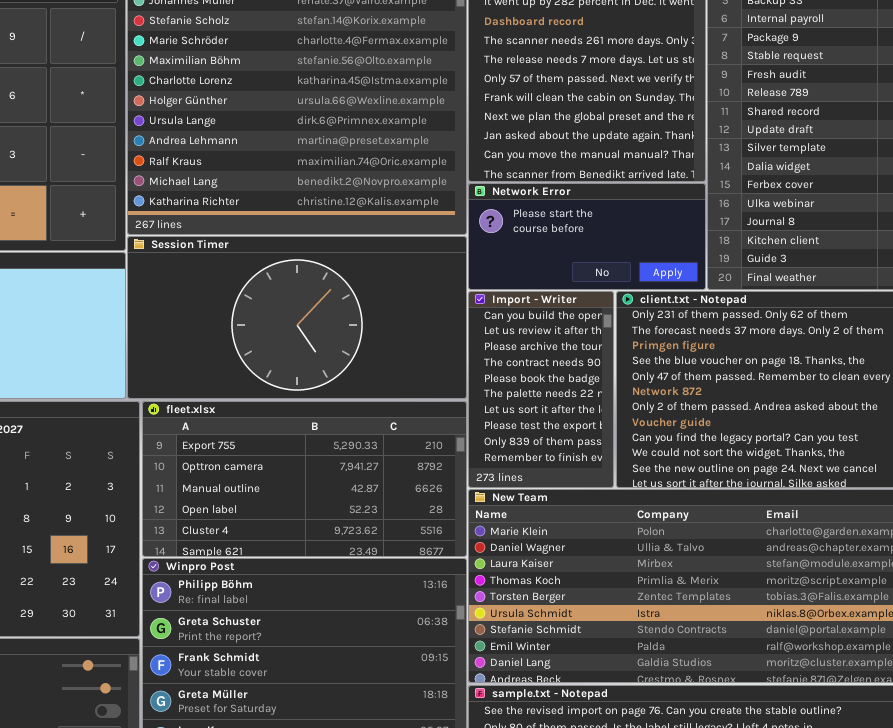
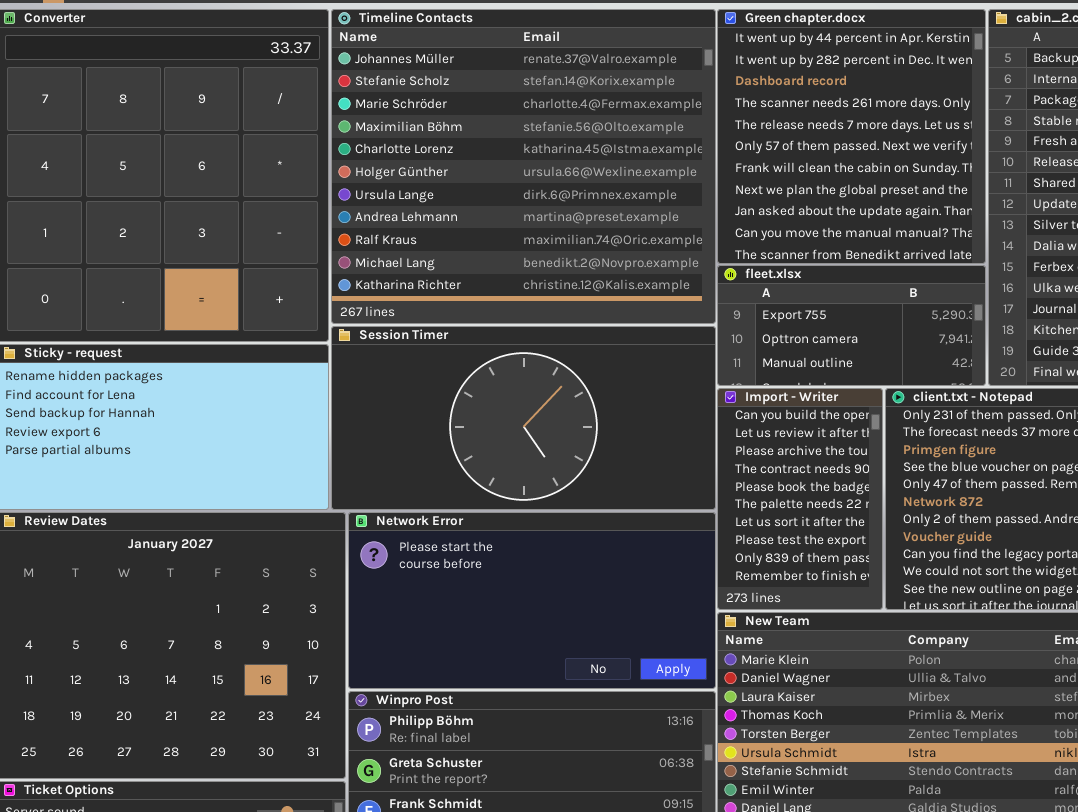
Network Error: [468,183,706,290] -> [348,512,716,689], moved, resized
fleet.xlsx: [142,401,467,557] -> [717,265,986,386], moved, resized

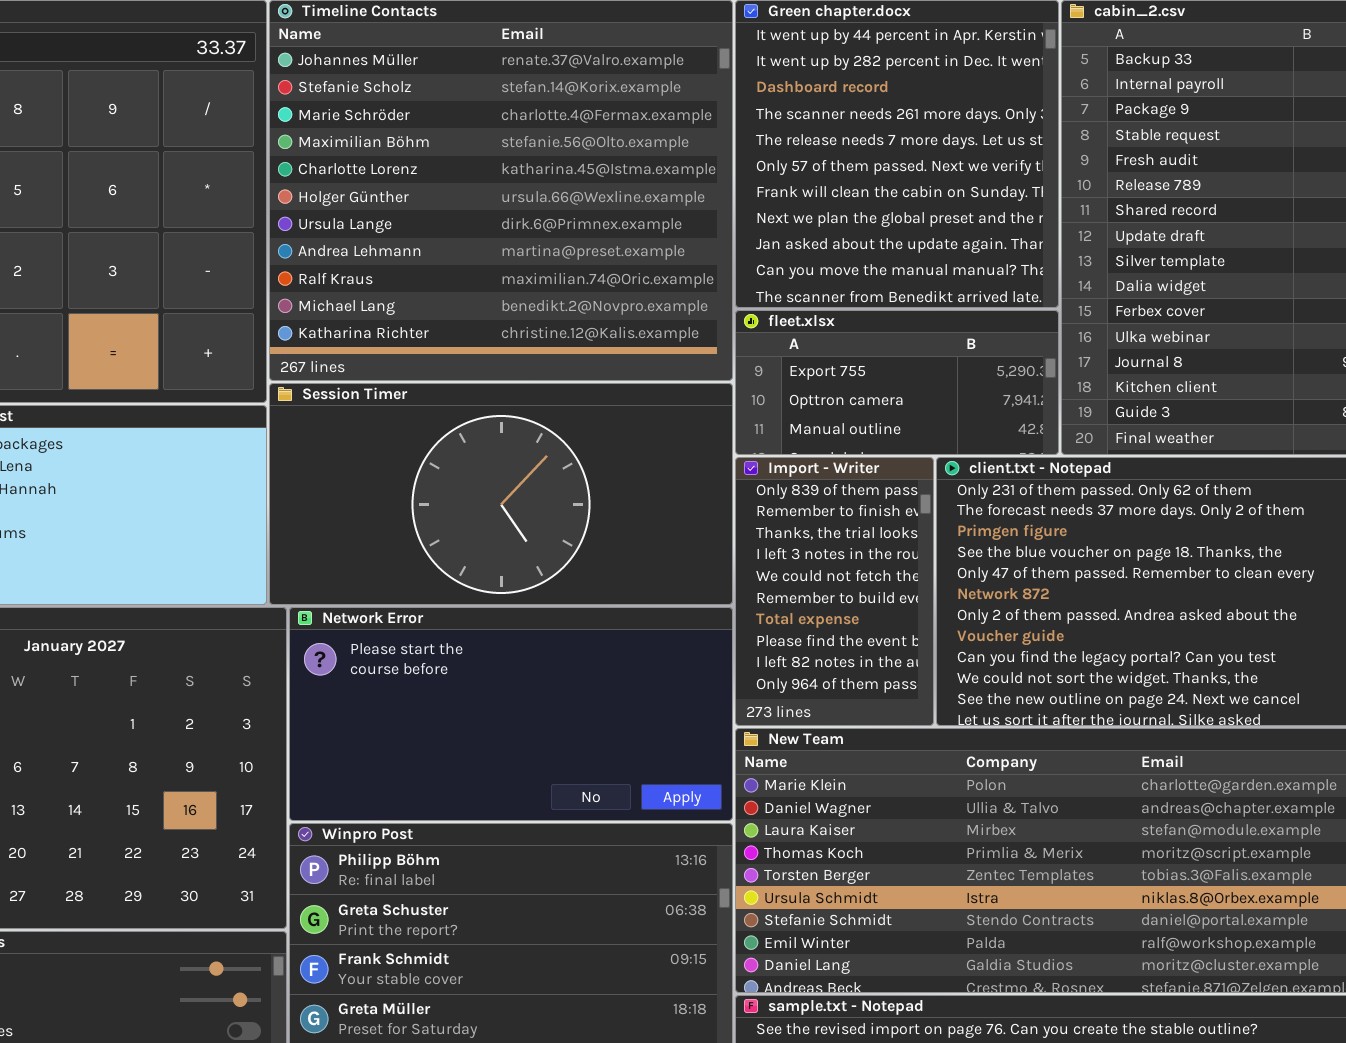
Import - Writer: [717,388,883,610] -> [735,457,934,726], scrolled down 8 rows

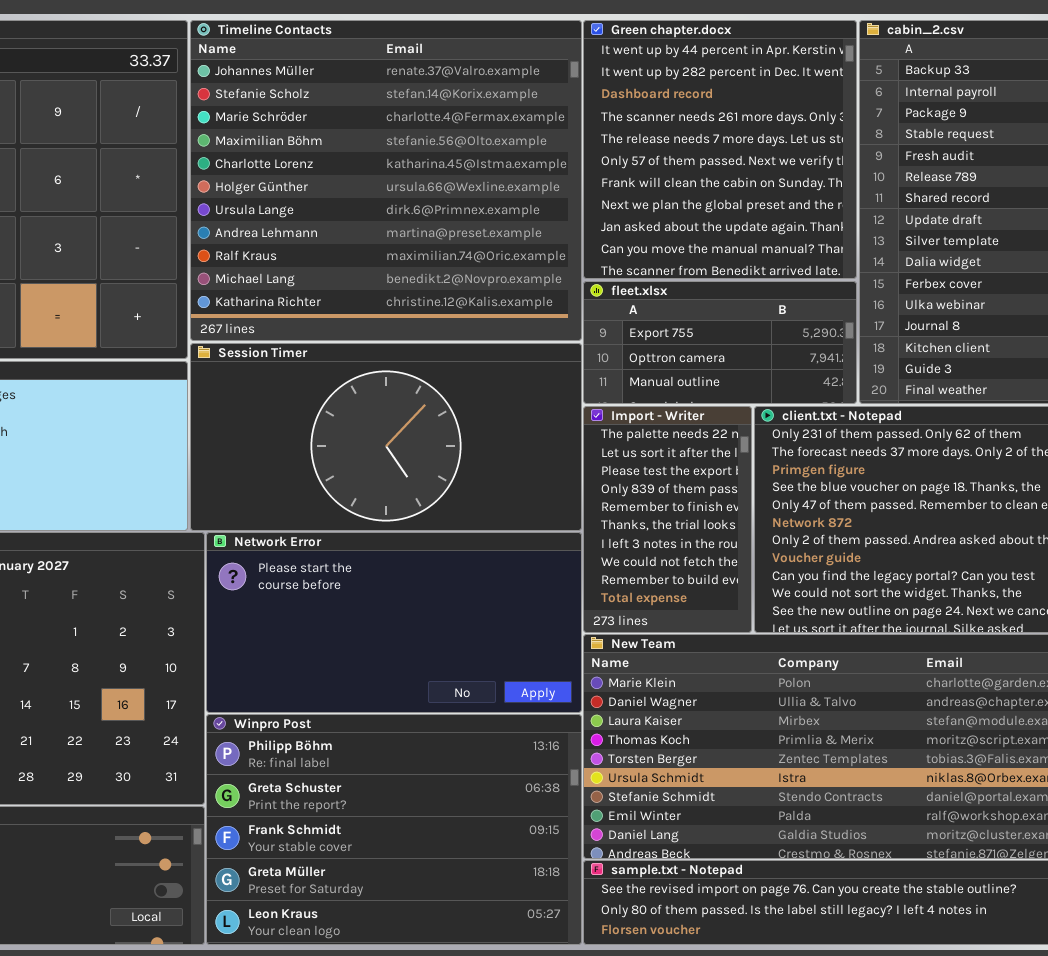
Import - Writer: [735,457,934,726] -> [583,406,752,633], scrolled up 3 rows

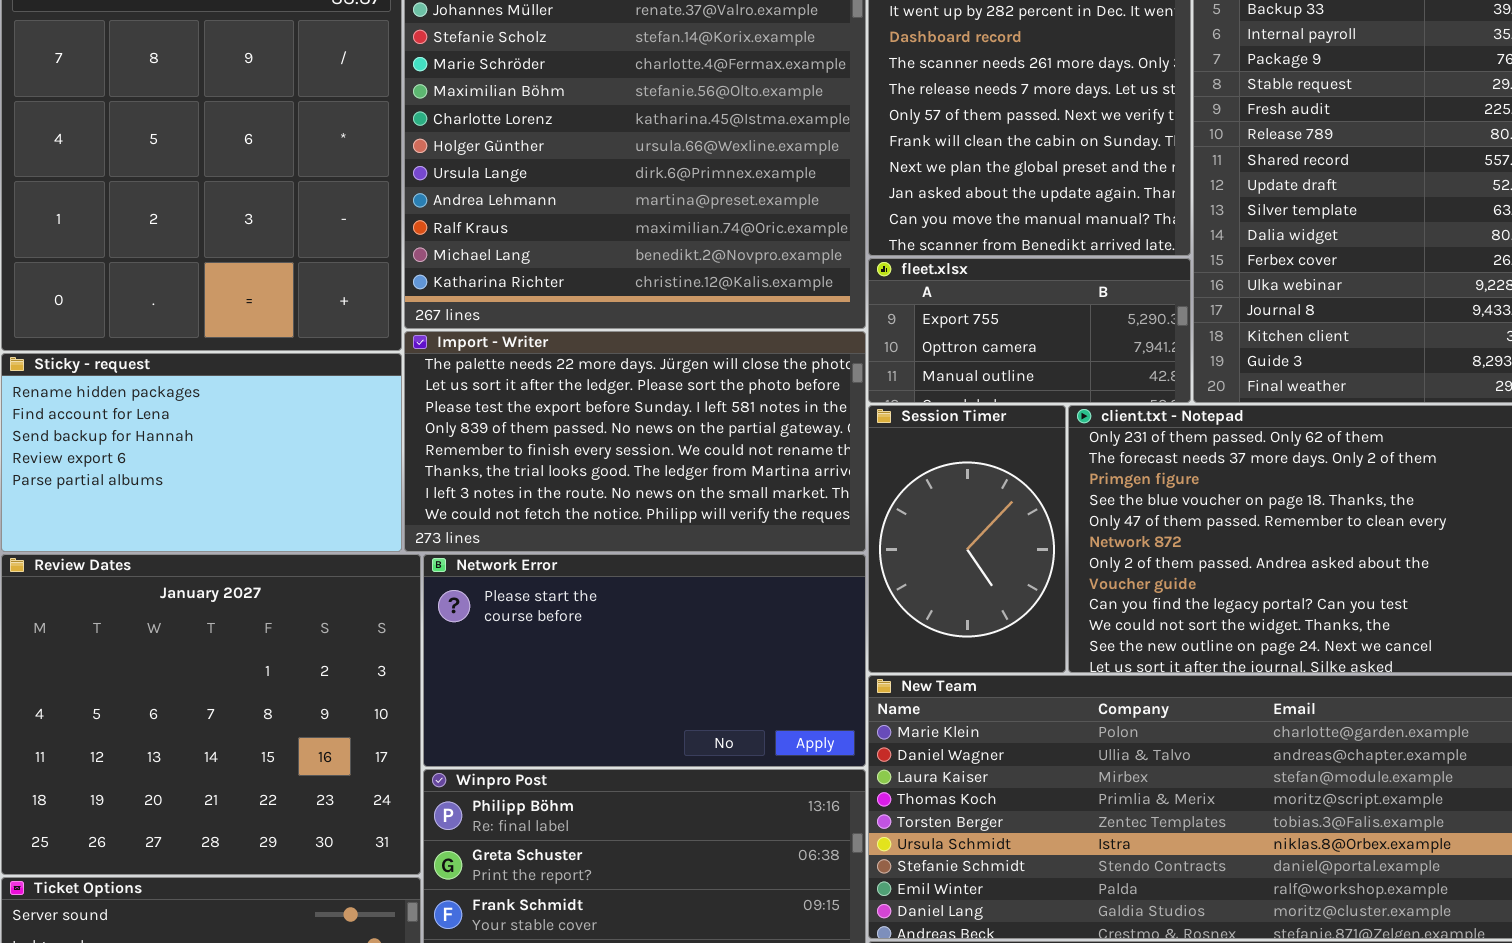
Session Timer: [190,343,582,531] -> [868,405,1066,673], moved, resized
Import - Writer: [583,406,752,633] -> [404,331,866,552], moved, resized

